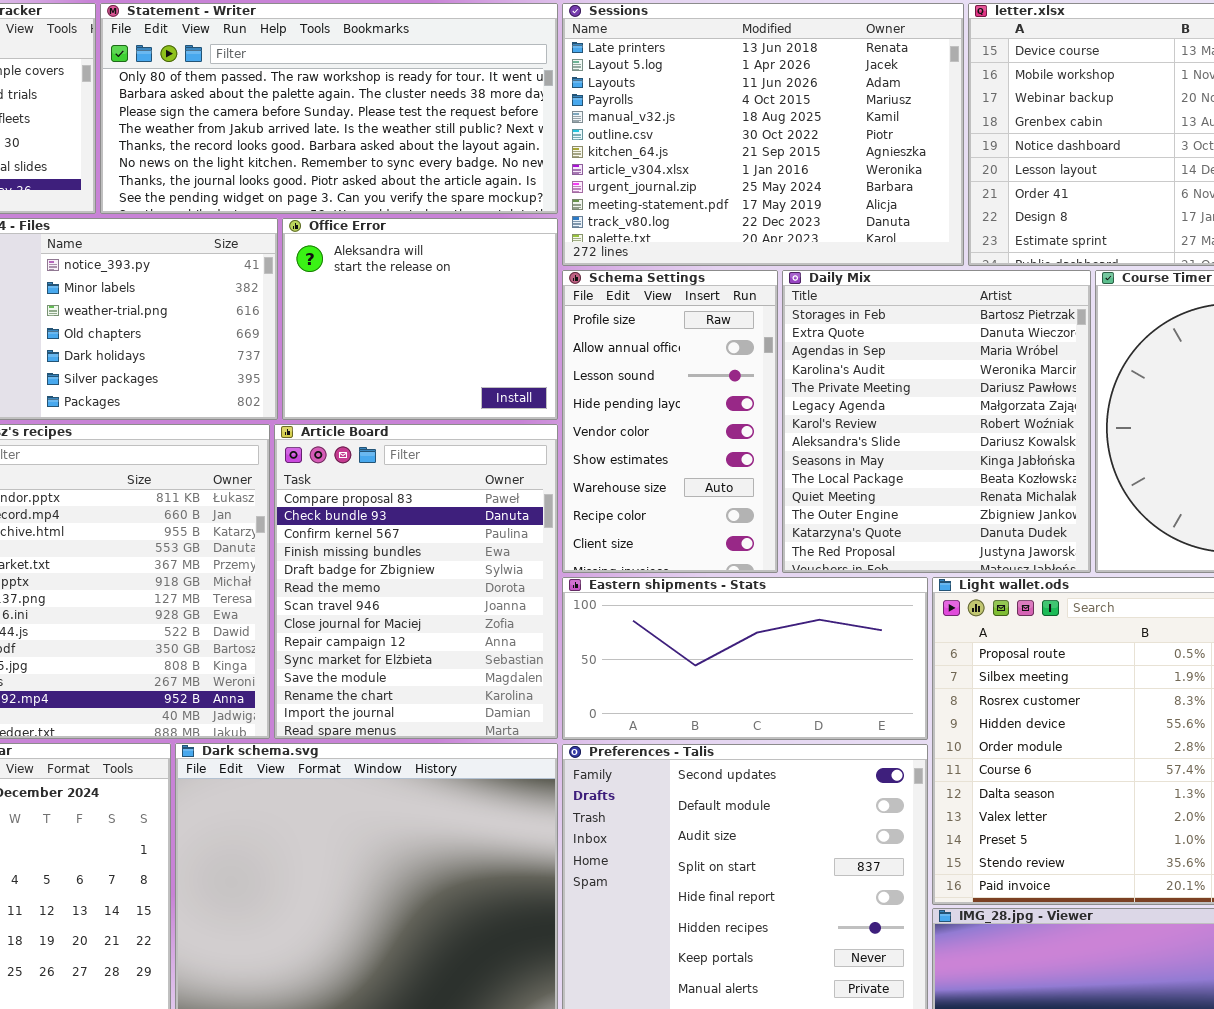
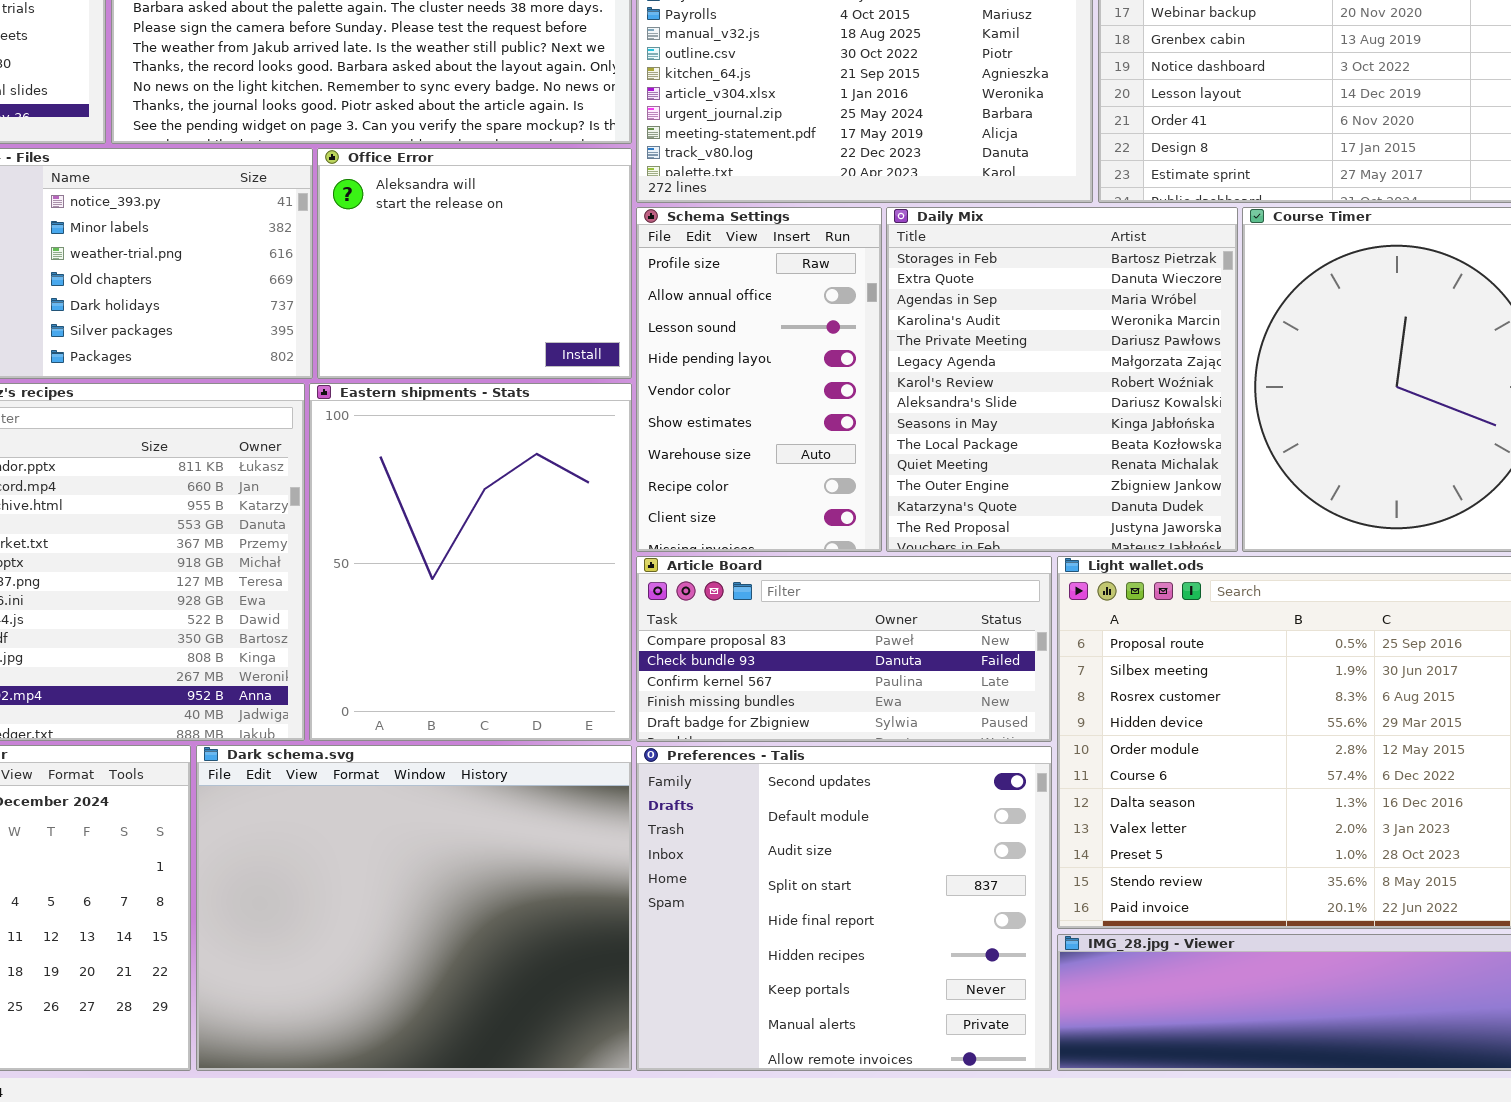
Article Board: [274,424,558,739] -> [636,556,1052,742], moved, resized
Eastern shipments - Stats: [562,577,928,740] -> [309,383,632,741], moved, resized

